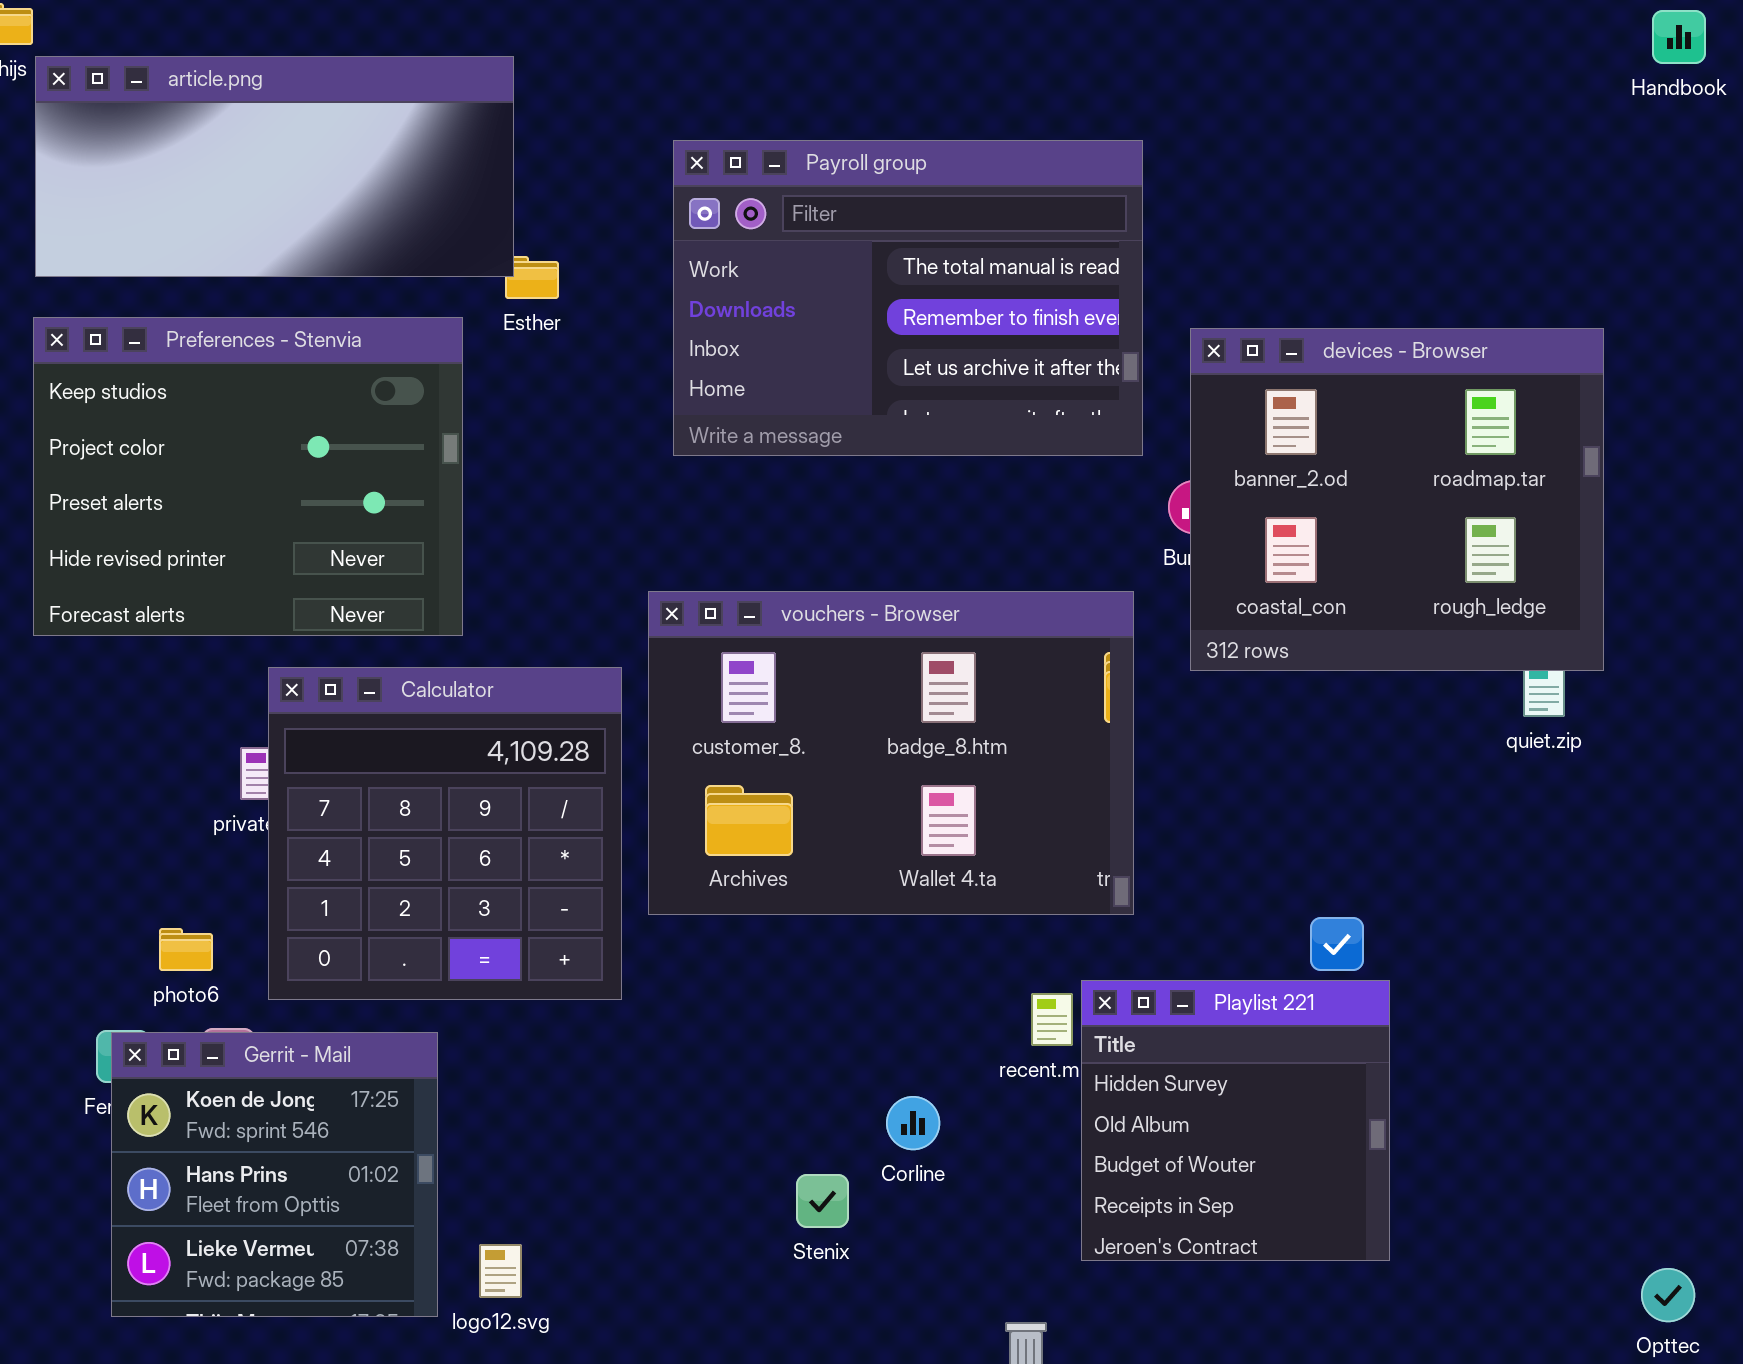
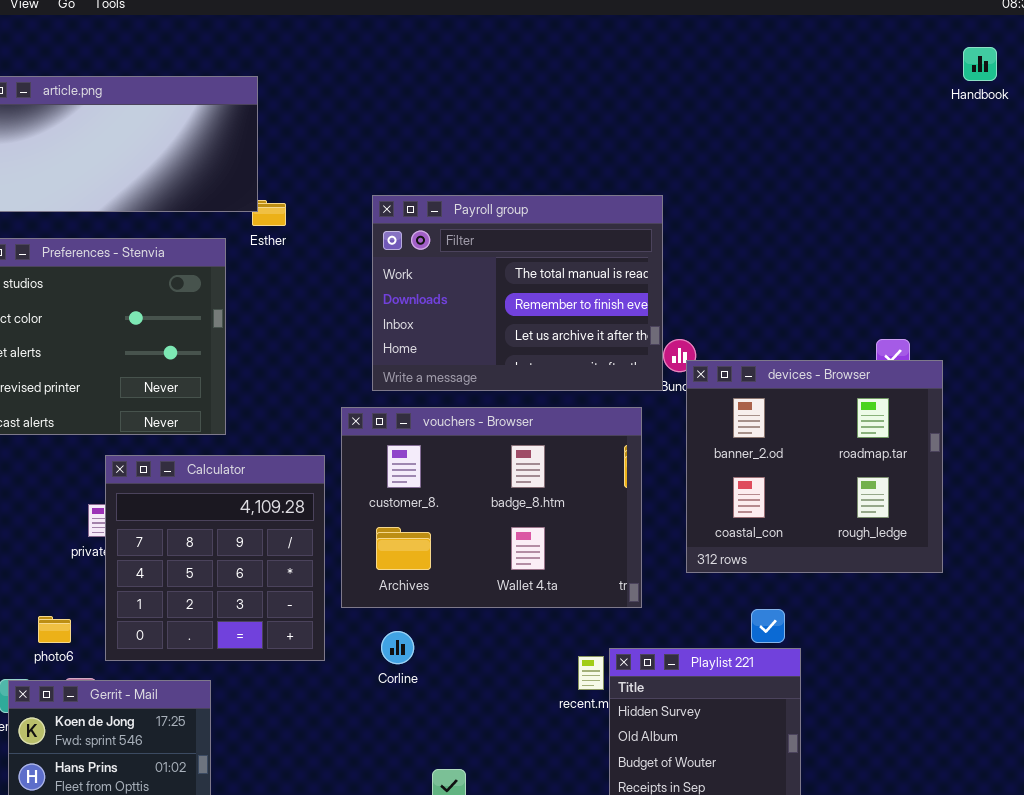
Payroll group: [673,140,1143,456] -> [372,195,663,391], moved
devices - Browser: [1190,328,1604,671] -> [686,360,943,573], moved
Corline: [886,1096,940,1150] -> [381,631,414,664], moved

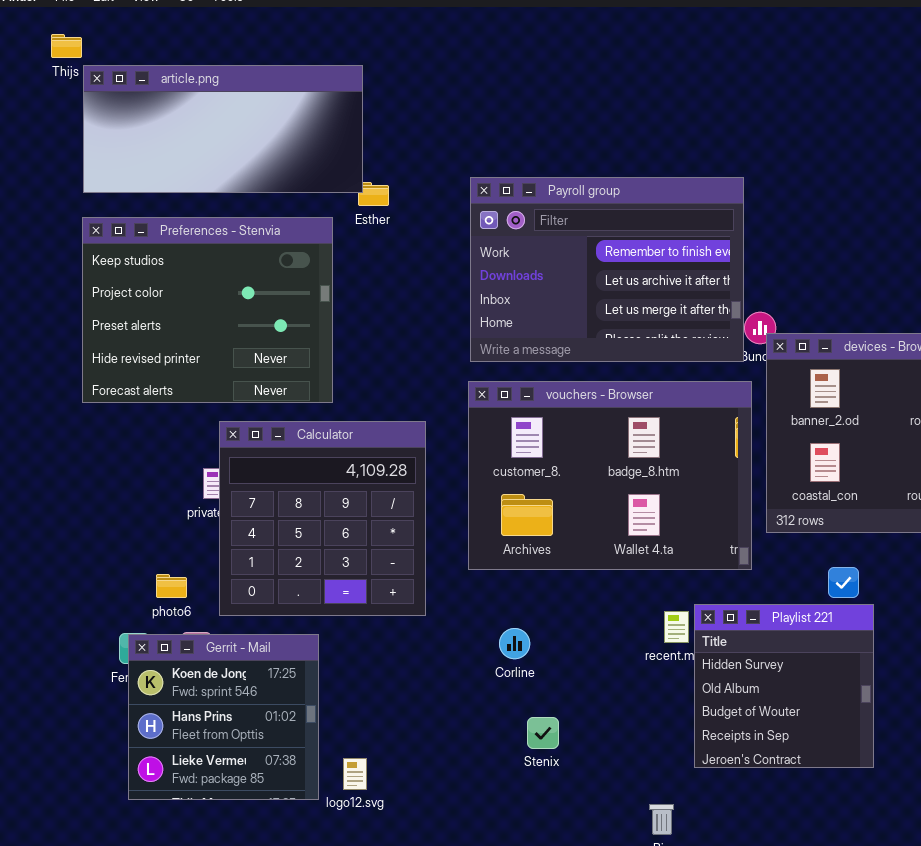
Payroll group: [372,195,663,391] -> [470,177,744,362], scrolled down 1 row
vouchers - Browser: [341,407,642,608] -> [468,381,752,570], moved
Corline: [381,631,414,664] -> [499,628,530,659], moved

